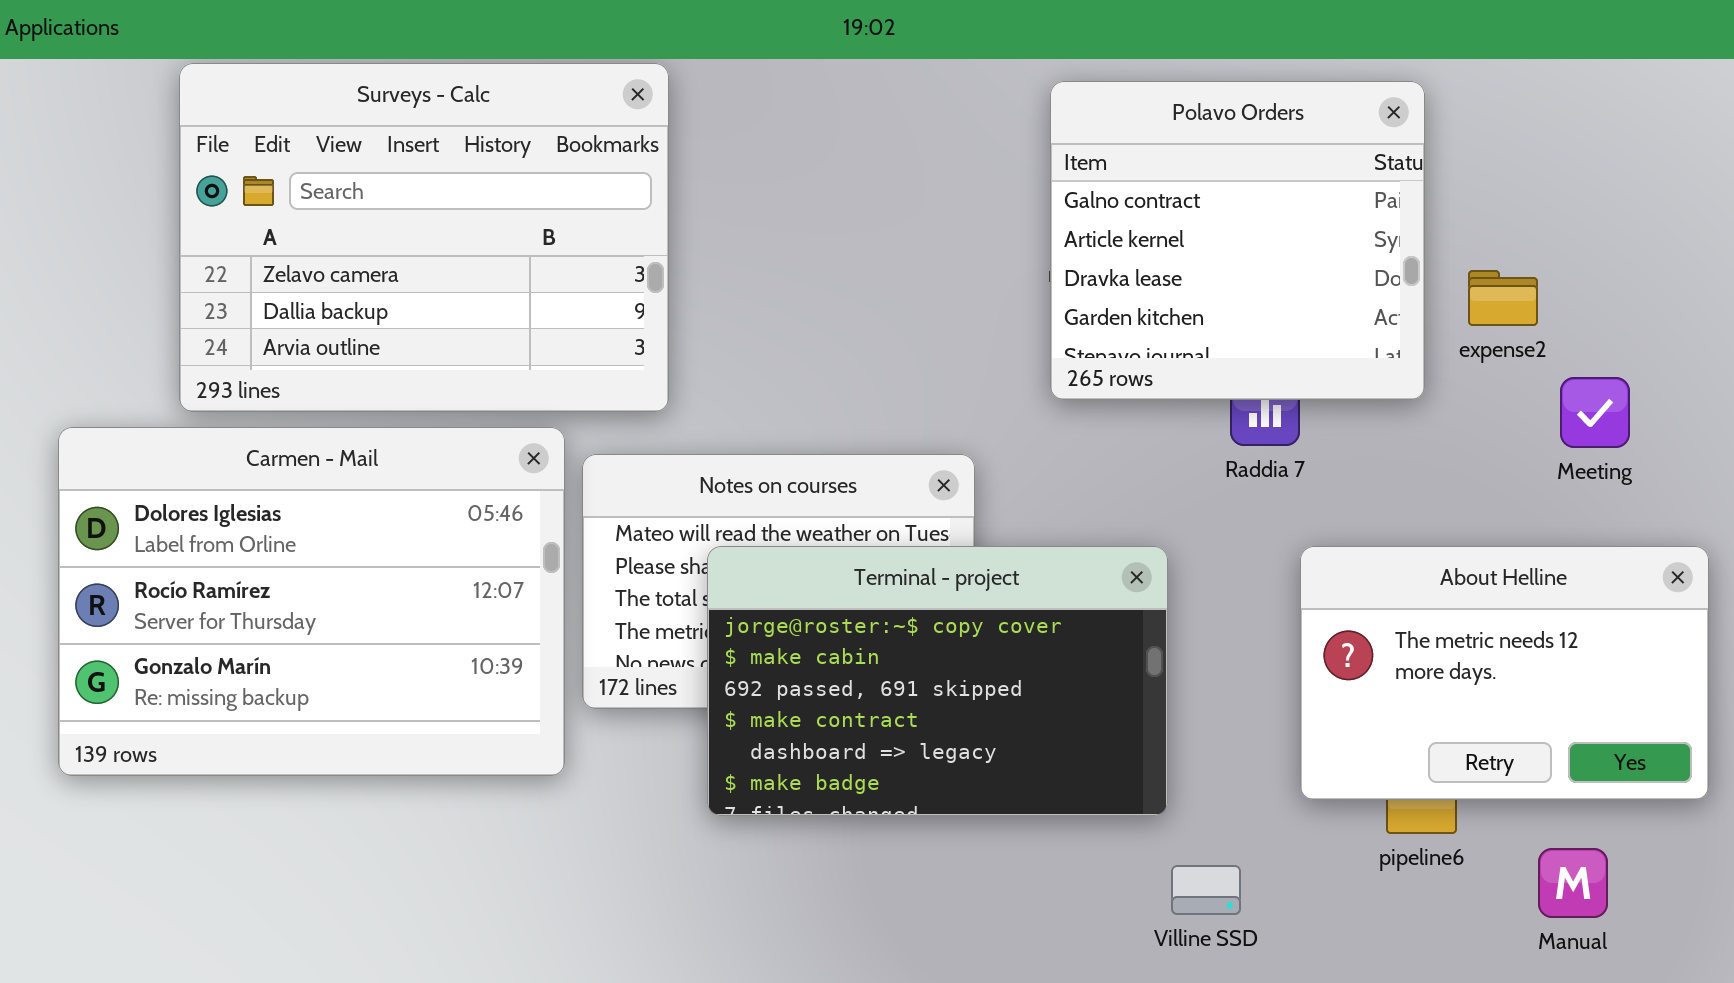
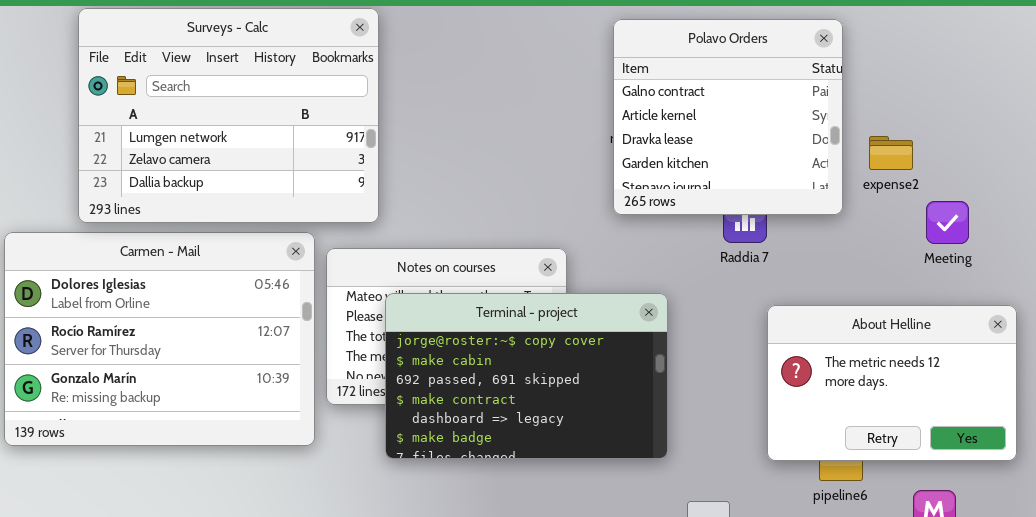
Surveys - Calc: [179,63,669,412] -> [78,8,379,223], scrolled up 1 row
Terminal - project: [707,546,1168,816] -> [385,293,668,459], moved

